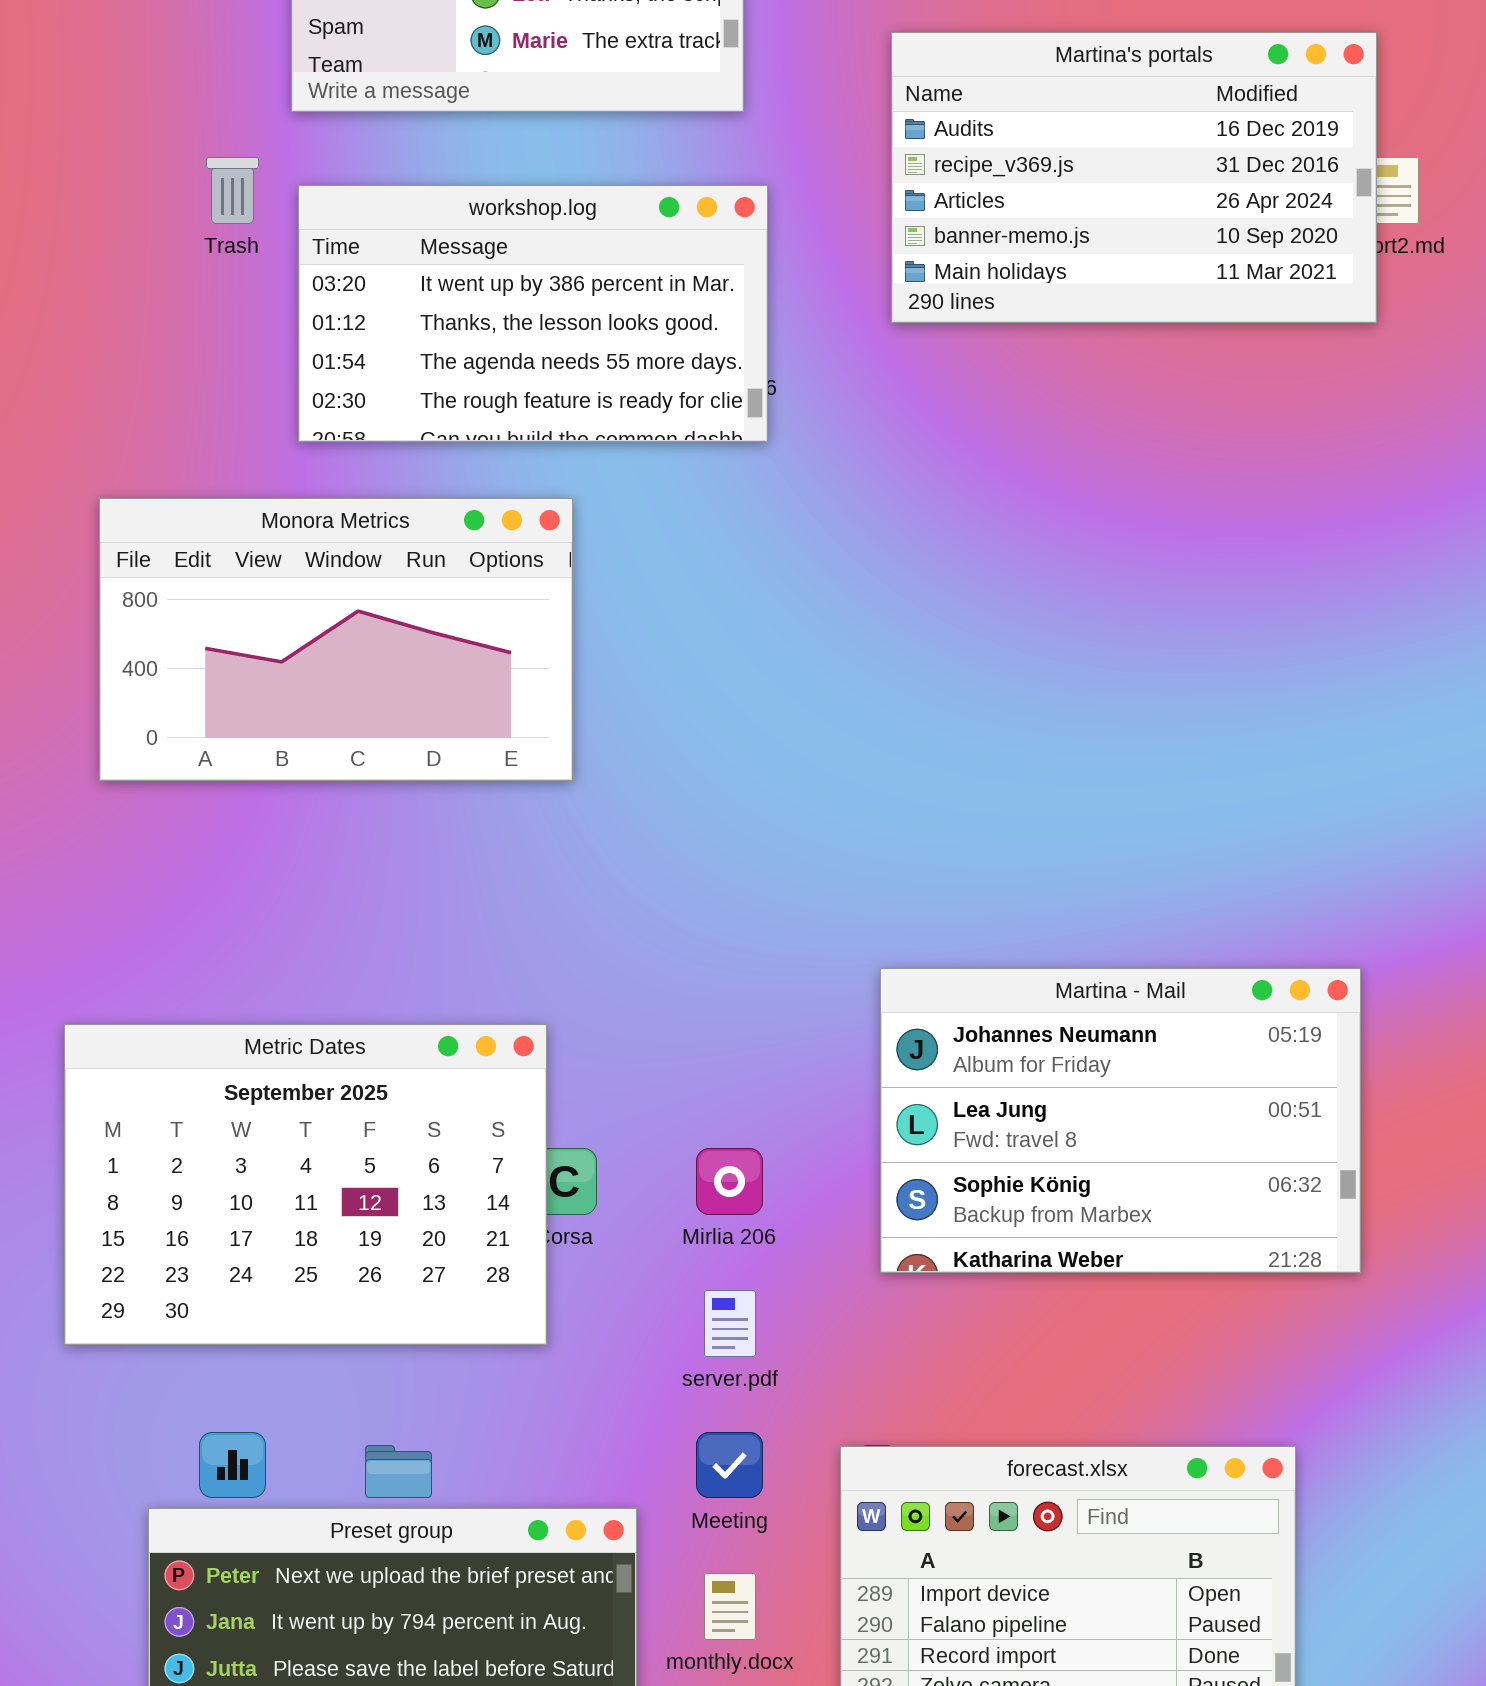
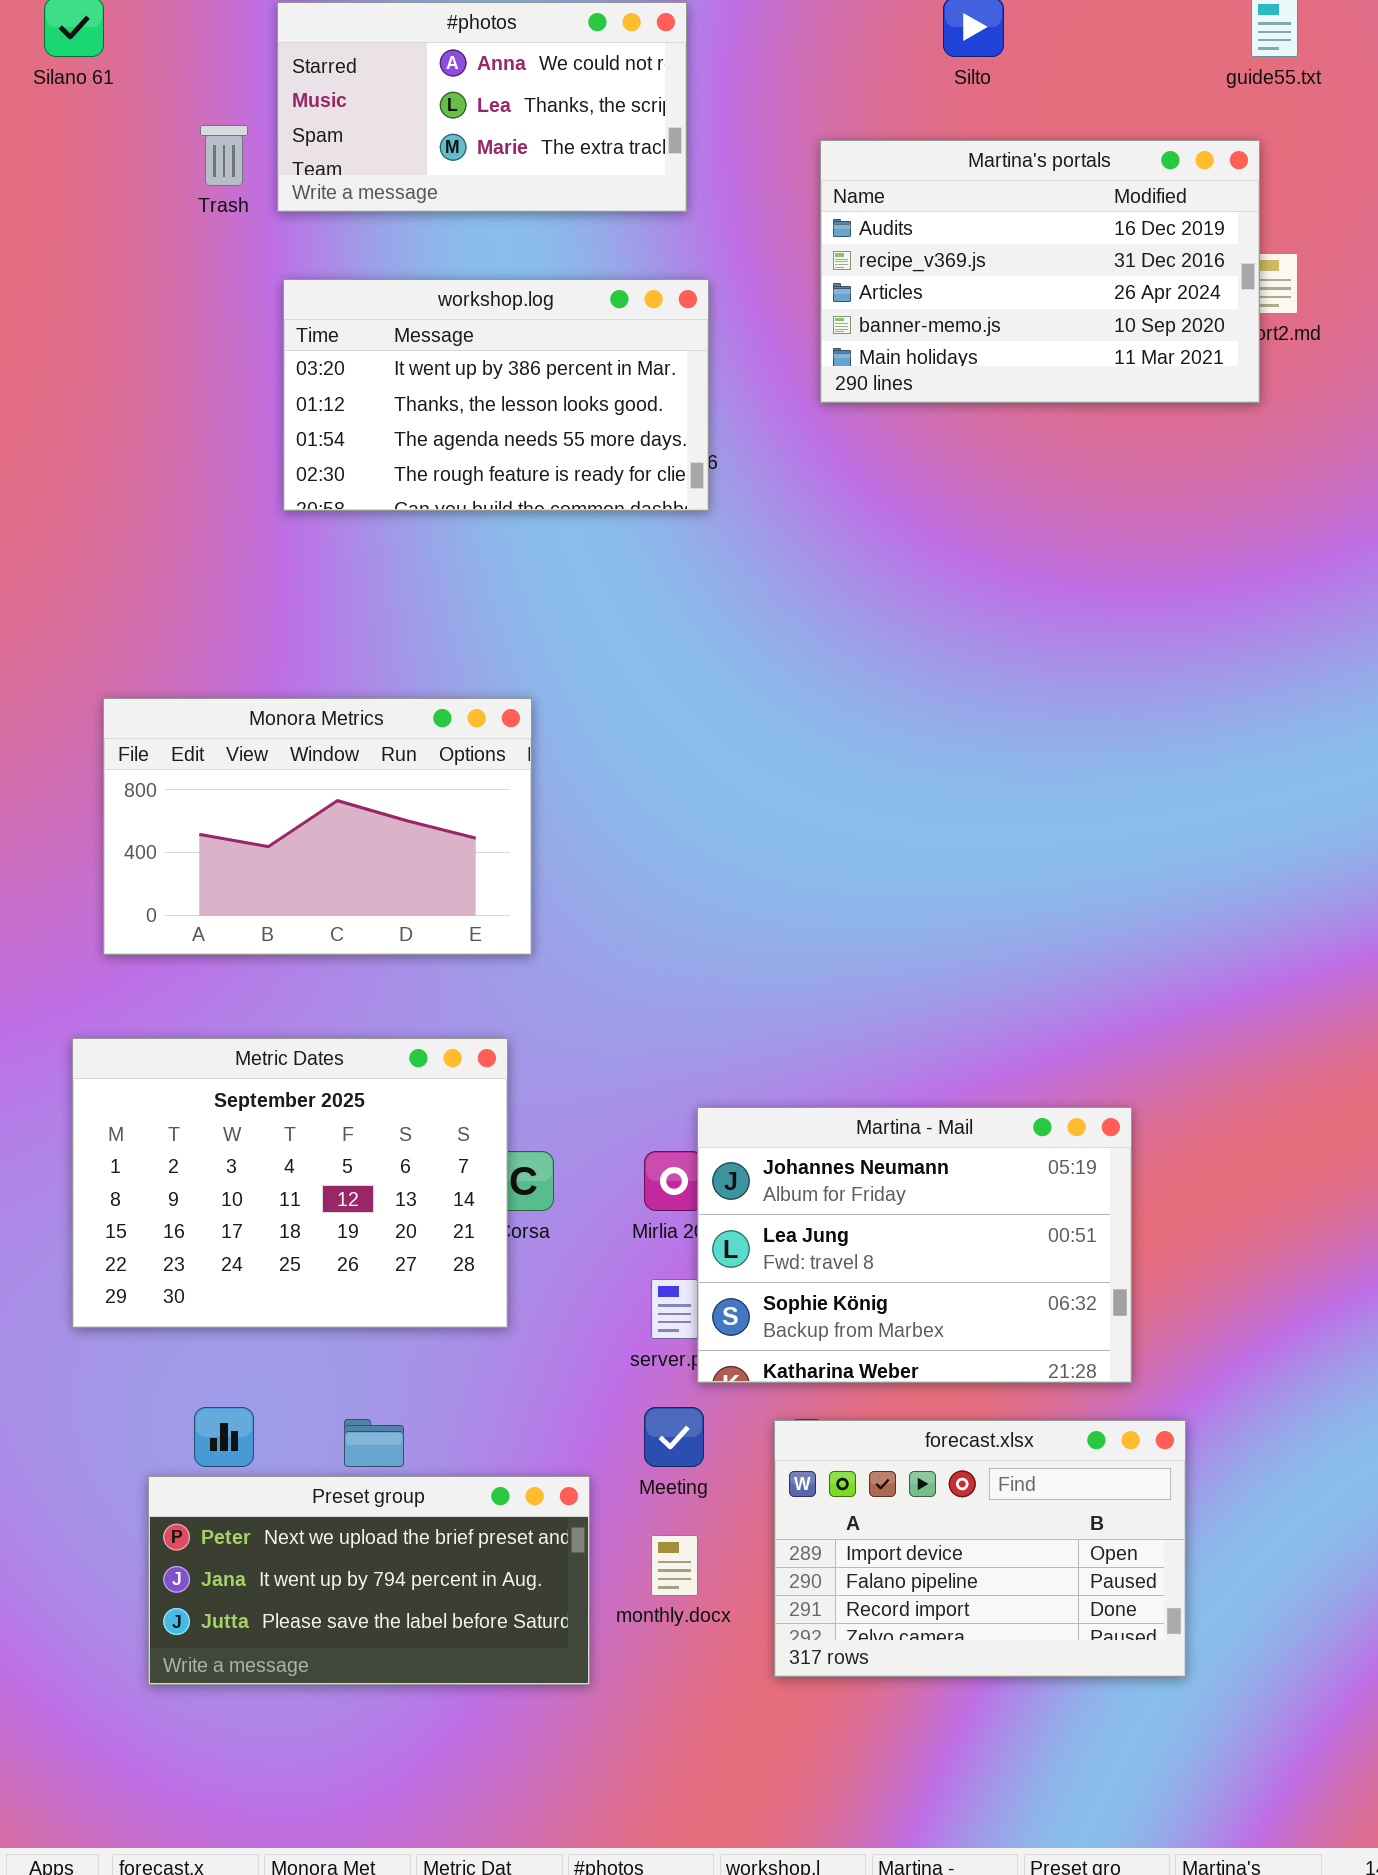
Trash: [206,157,259,224] -> [200,125,248,186], moved
Monora Metrics: [99,498,573,781] -> [103,698,532,955], moved
Martina - Mail: [880,968,1361,1273] -> [697,1107,1132,1383], moved

